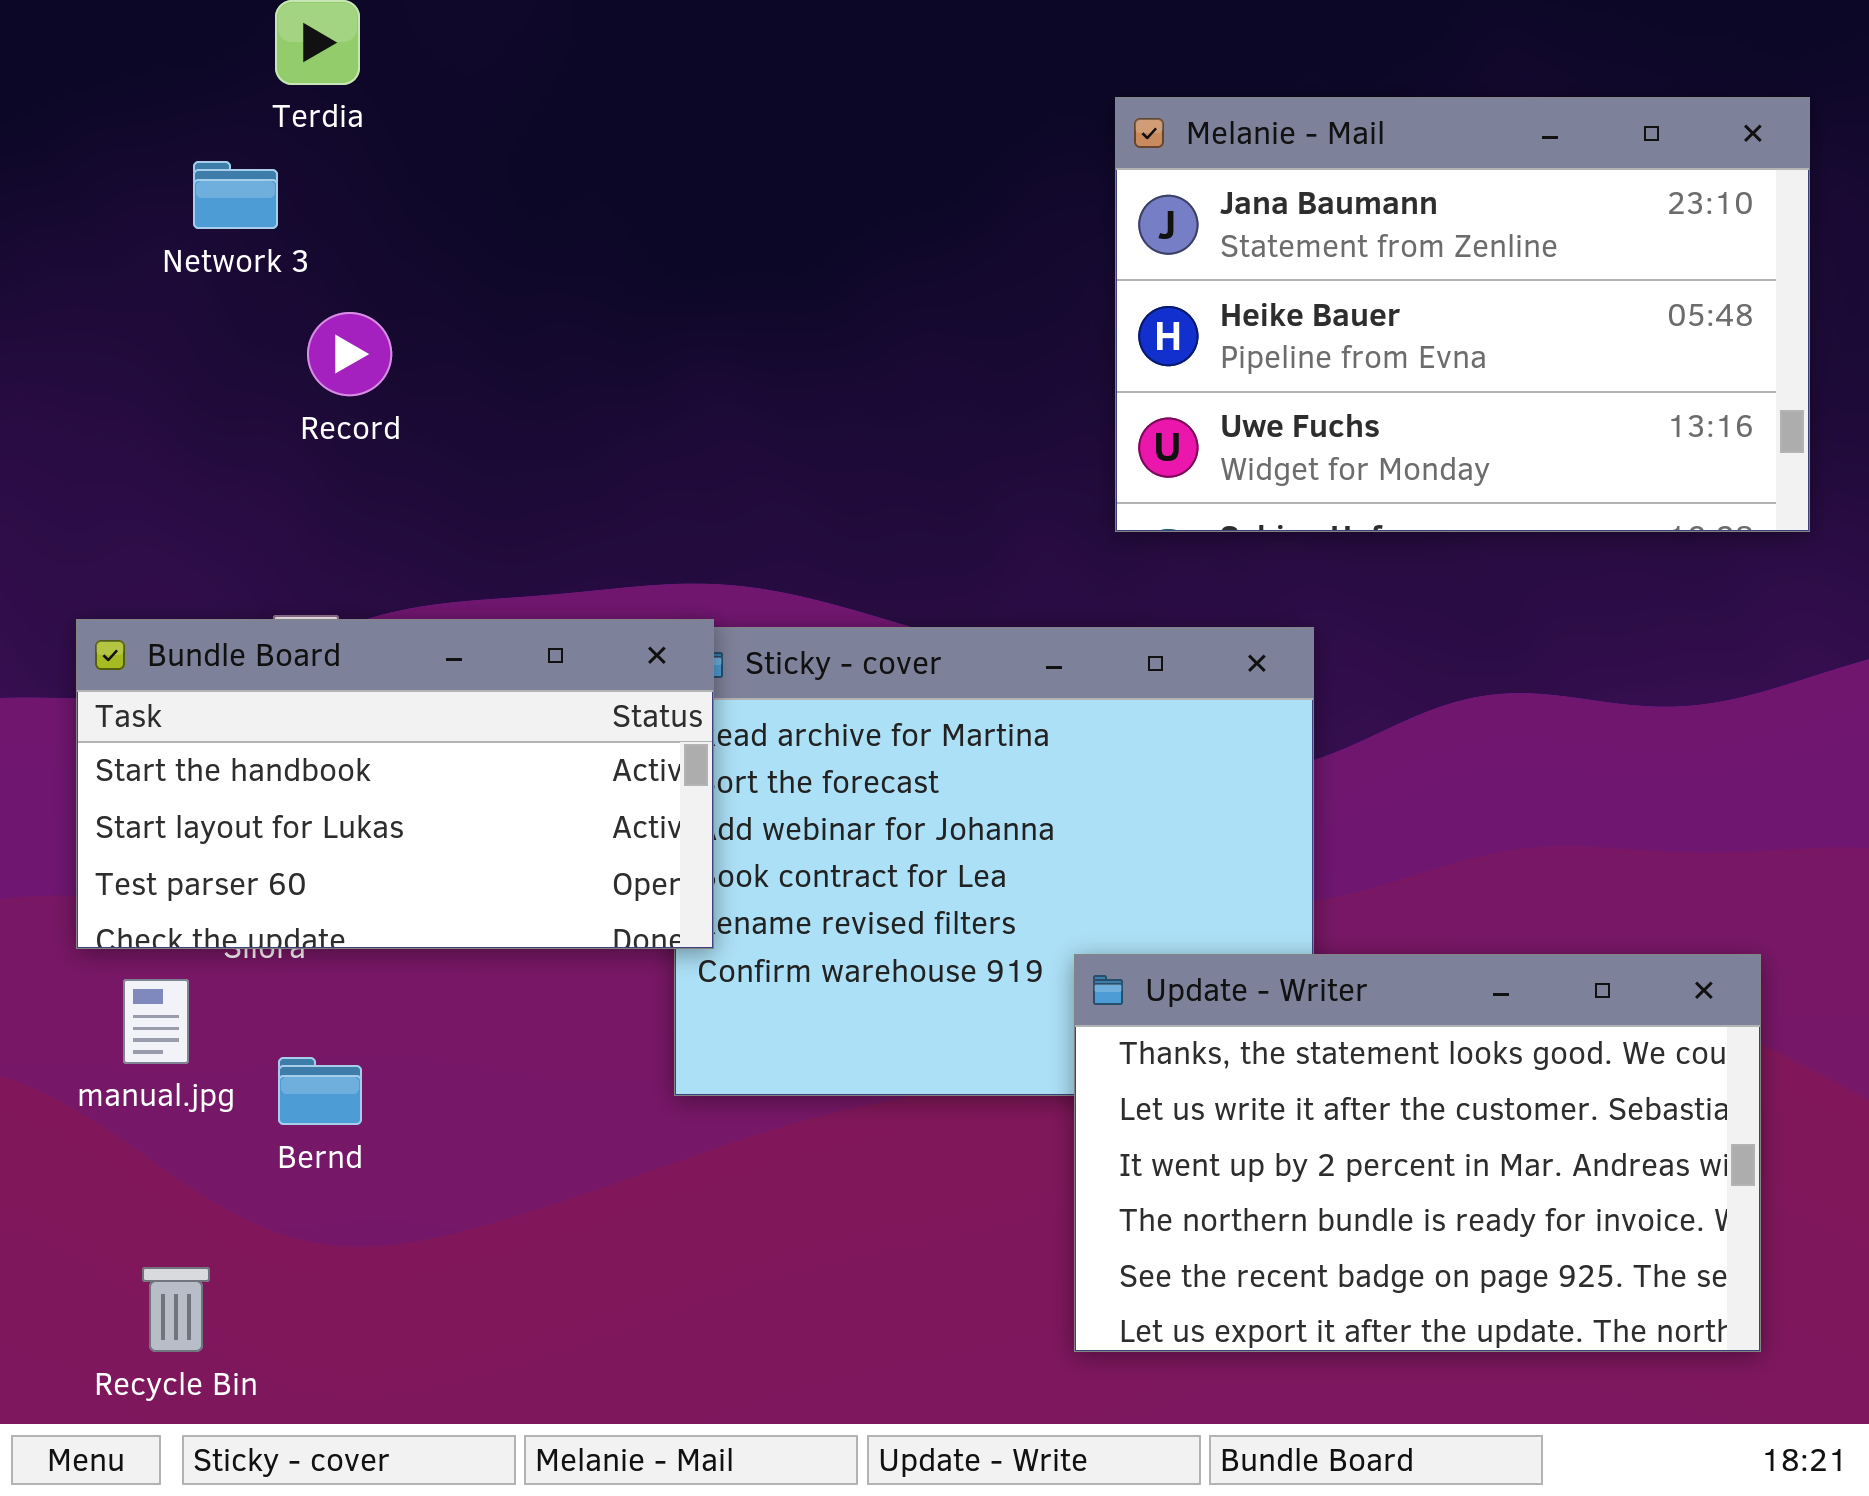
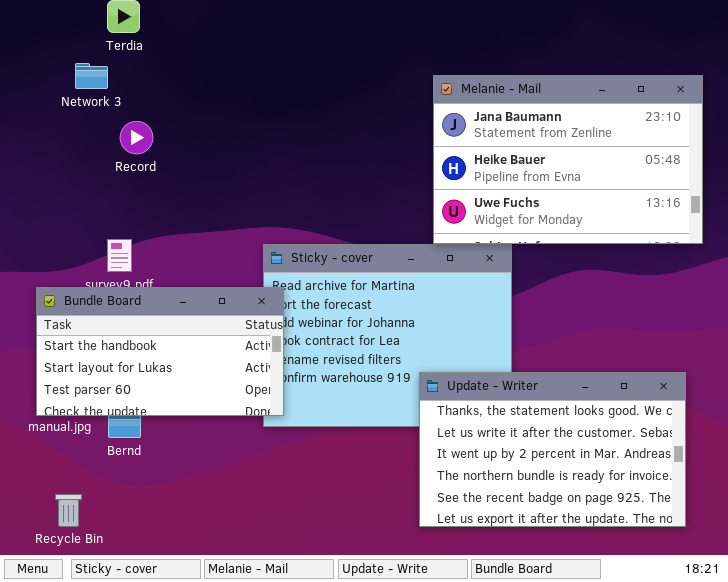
Melanie - Mail: [1115,97,1810,532] -> [433,75,703,244], moved
Bundle Board: [76,619,714,949] -> [36,287,284,416], moved

